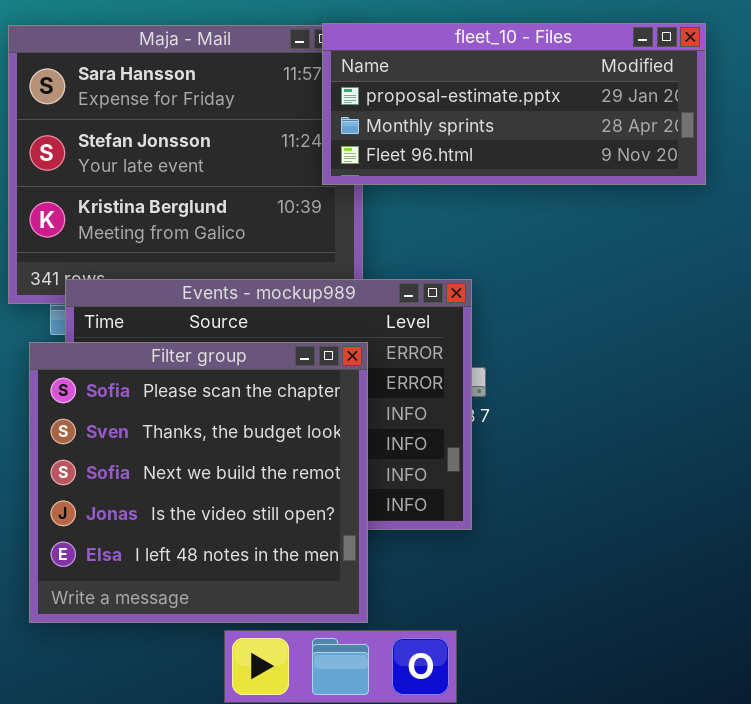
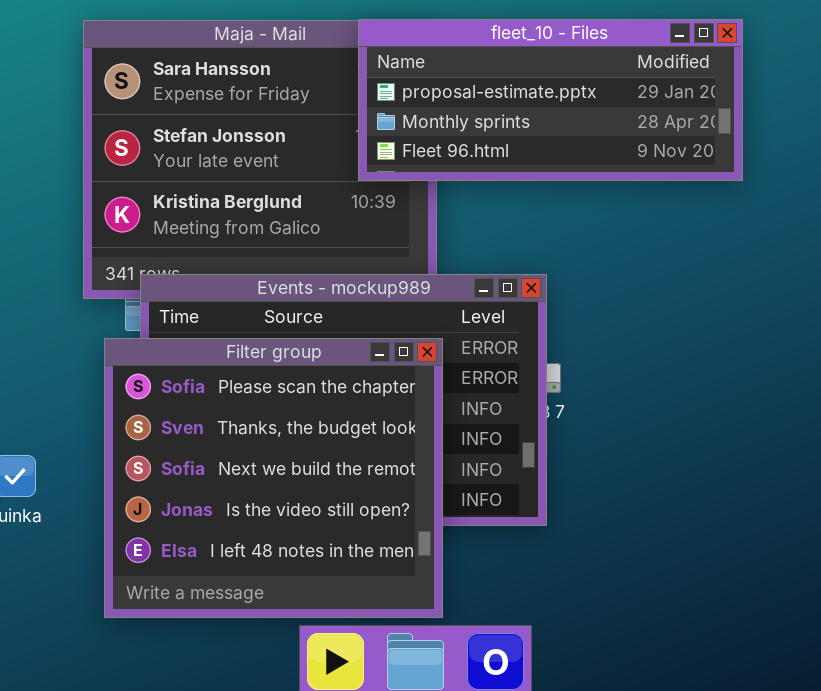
fleet_10 - Files: [322,23,706,185] -> [358,19,743,181], moved

